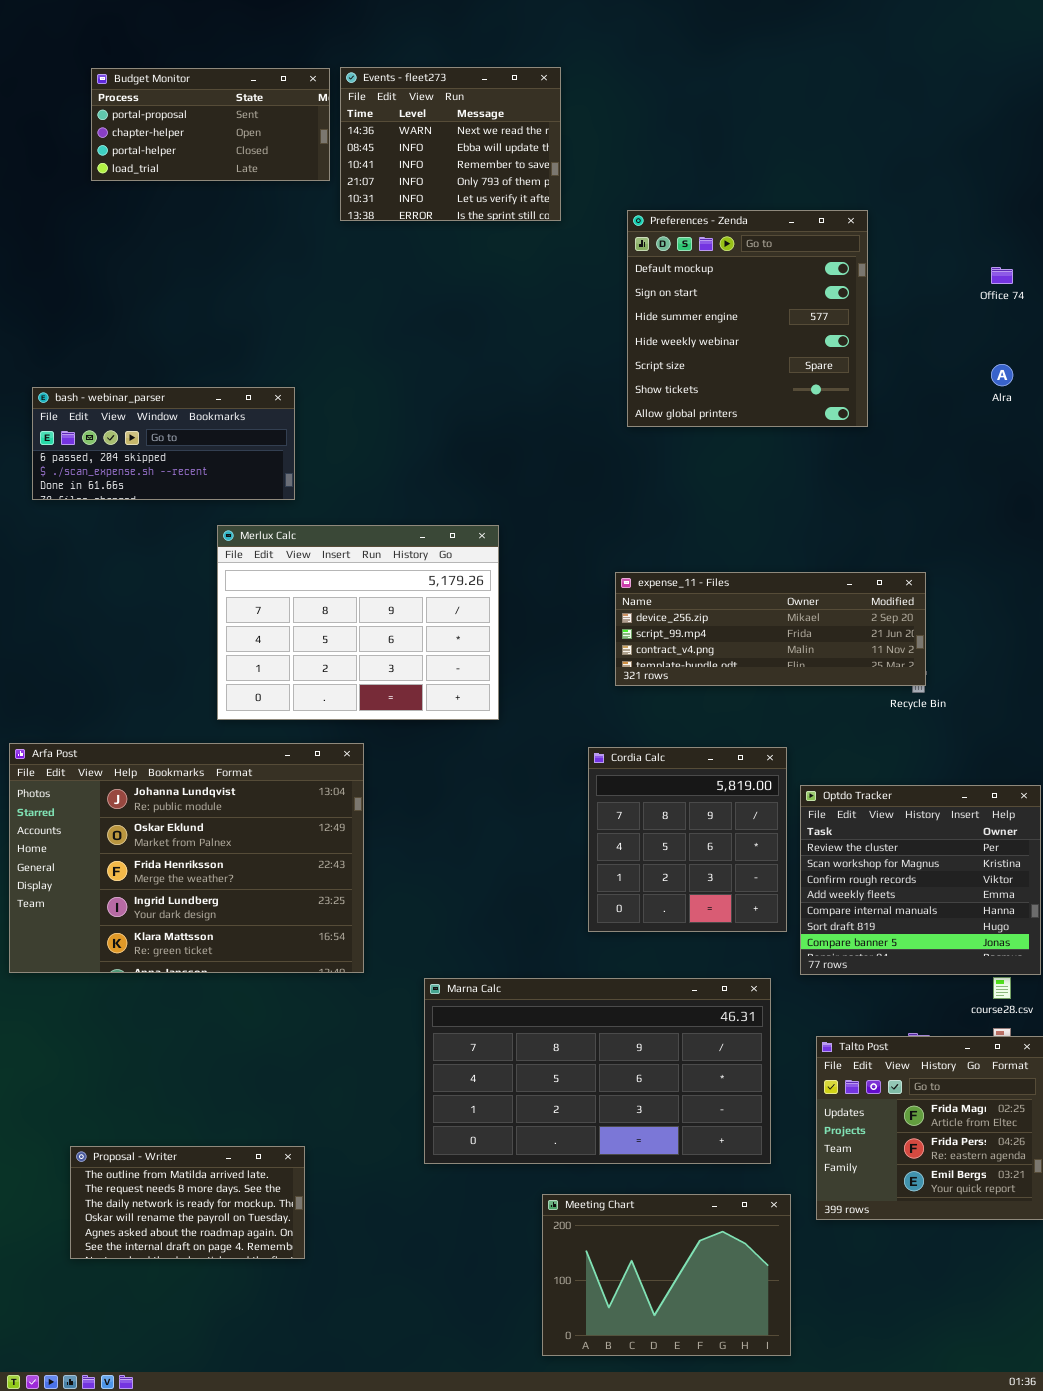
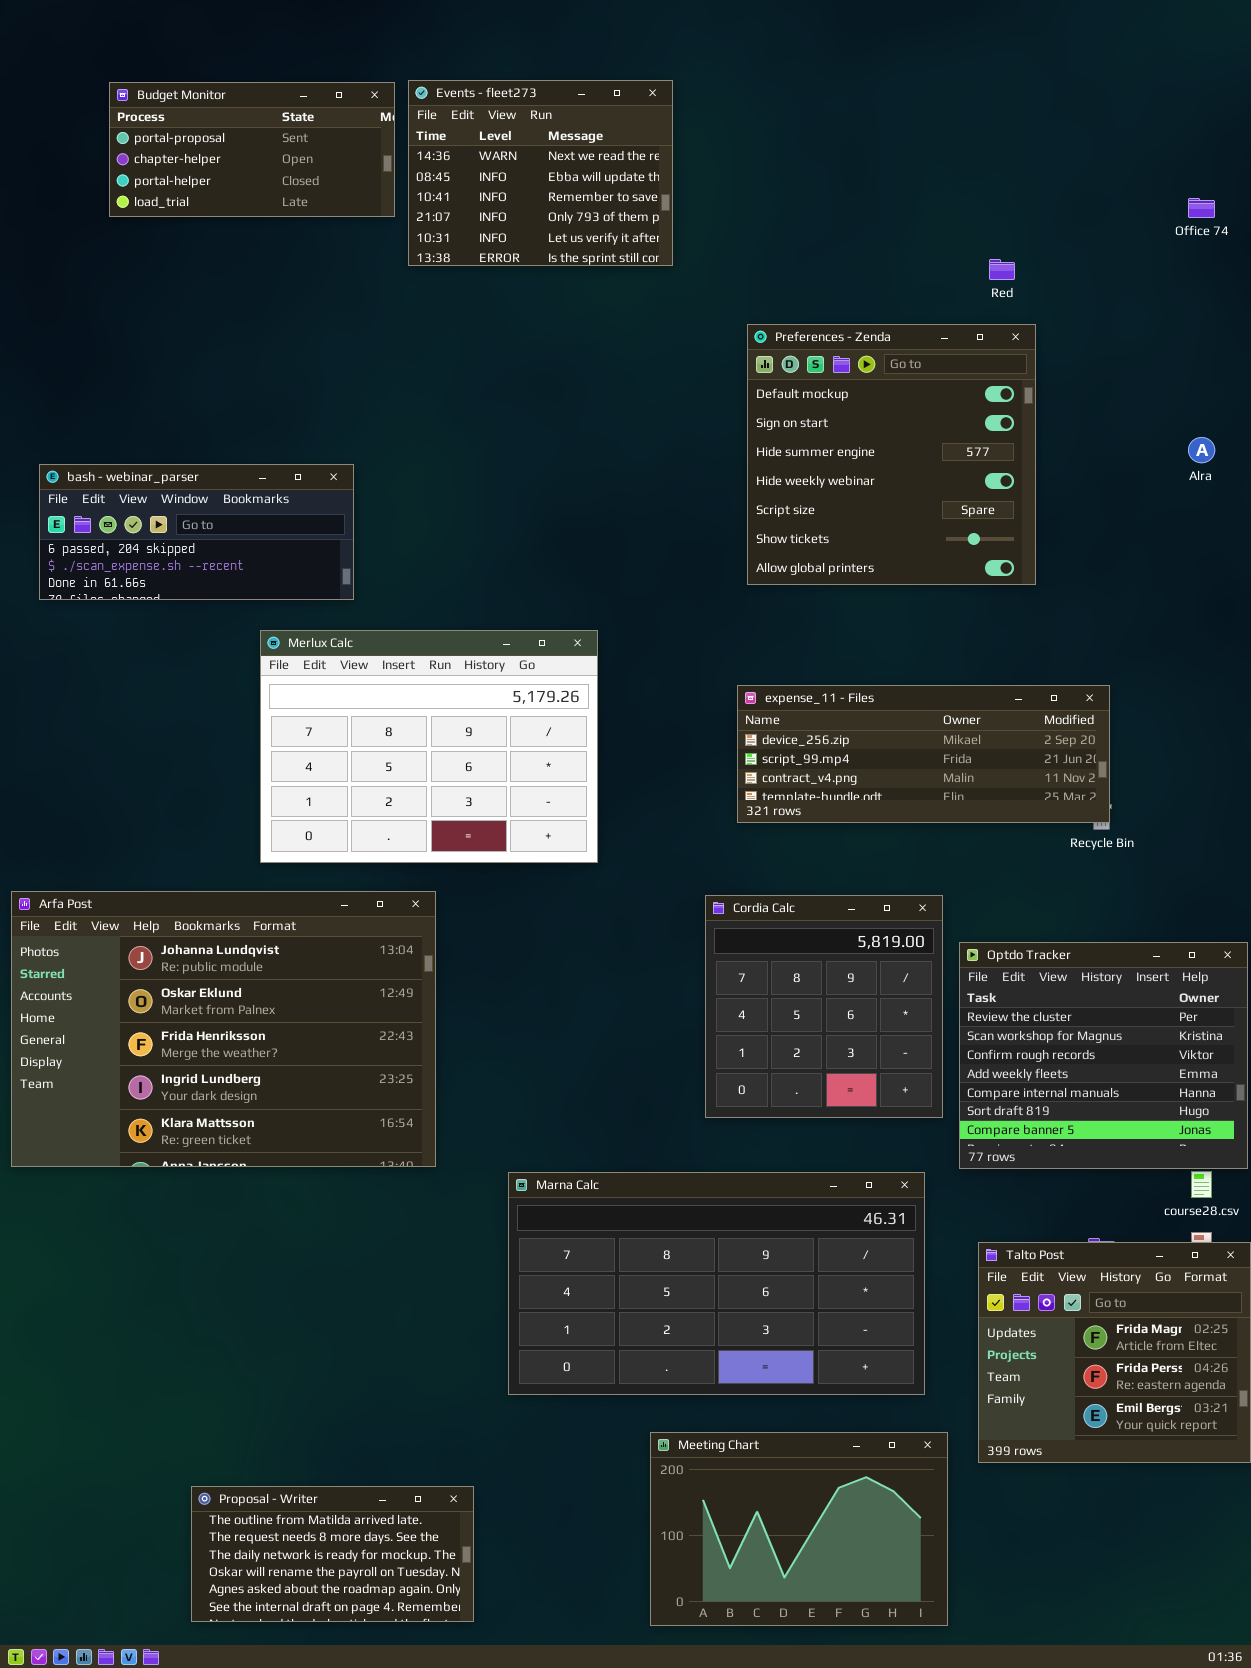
Preferences - Zenda: [627,210,868,427] -> [747,324,1036,585], moved
Office 74: [991,267,1013,284] -> [1188,198,1215,218], moved
Proposal - Writer: [70,1146,305,1259] -> [191,1486,474,1622], moved

